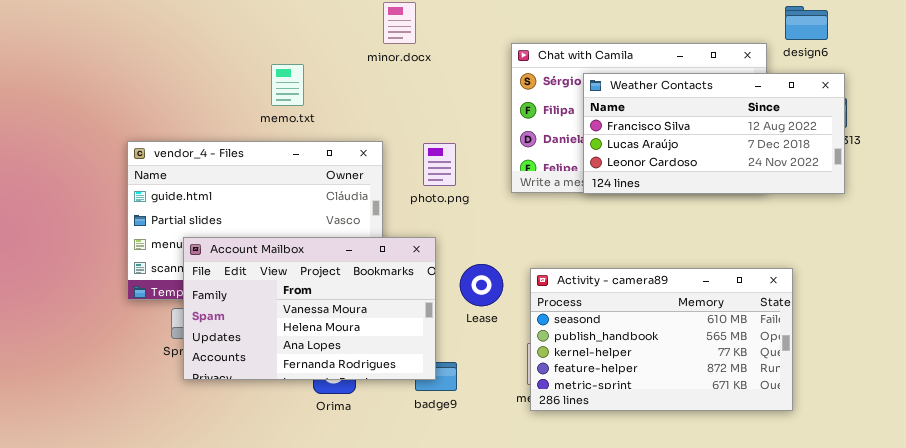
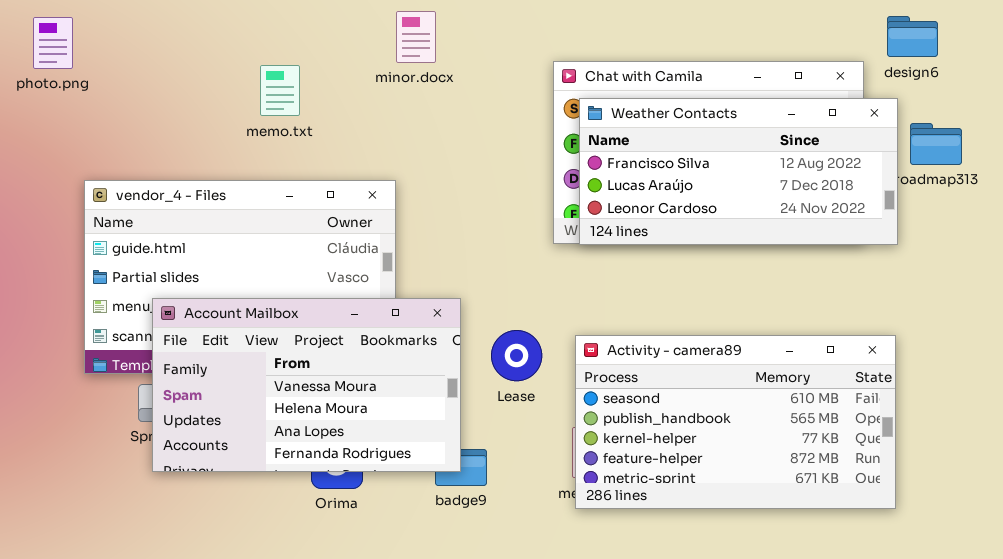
memo.txt: [271,64,304,106] -> [260,65,300,116], moved
Weather Contacts: [583,73,845,194] -> [579,98,898,245], moved
photo.png: [423,143,456,186] -> [33,17,73,69], moved

